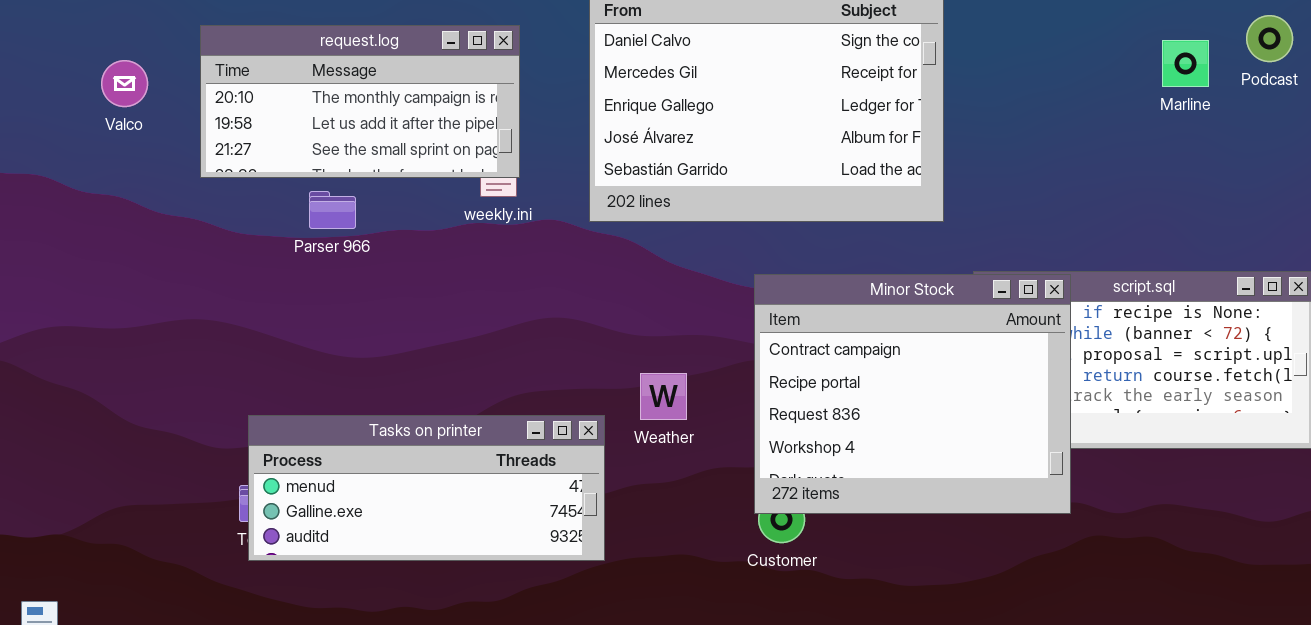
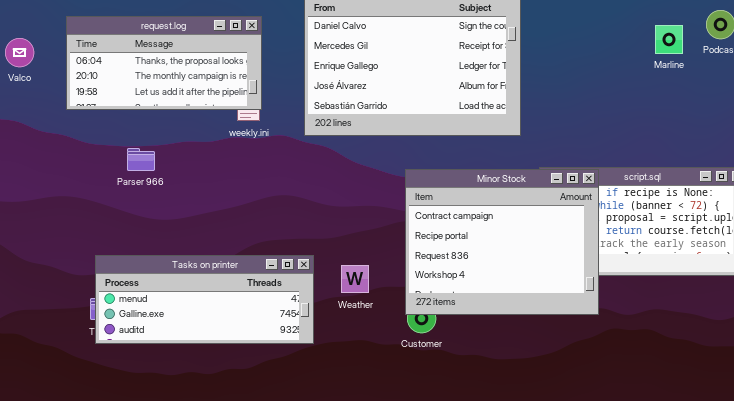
request.log: [200,25,520,178] -> [66,16,262,110], scrolled up 1 row
Parser 966: [309,191,356,229] -> [127,148,155,171], moved
Weather: [640,373,687,420] -> [341,265,369,293], moved

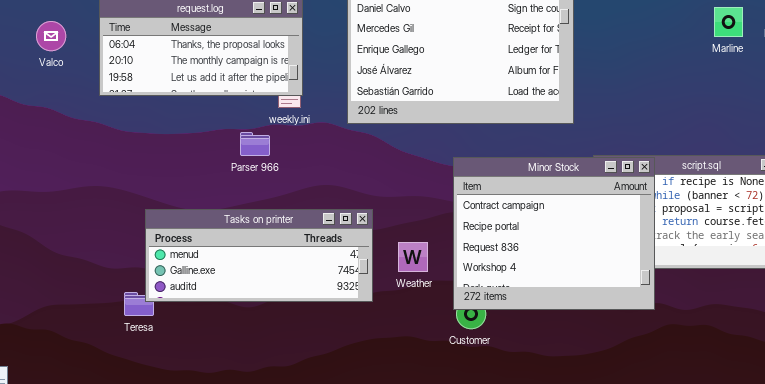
Parser 966: [127,148,155,171] -> [240,132,270,156], moved
Tasks on printer: [95,255,314,344] -> [145,209,373,302], moved
Weather: [341,265,369,293] -> [398,242,428,272], moved

